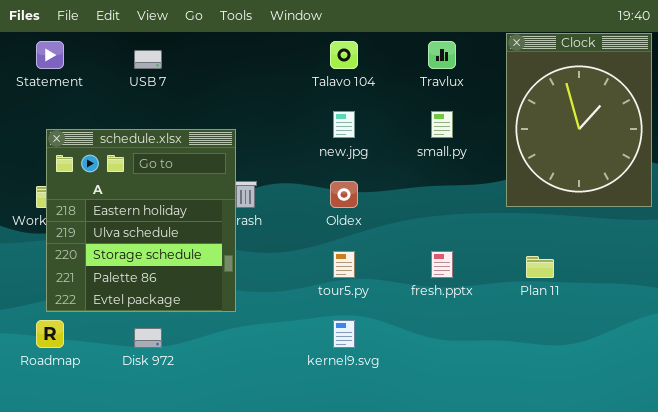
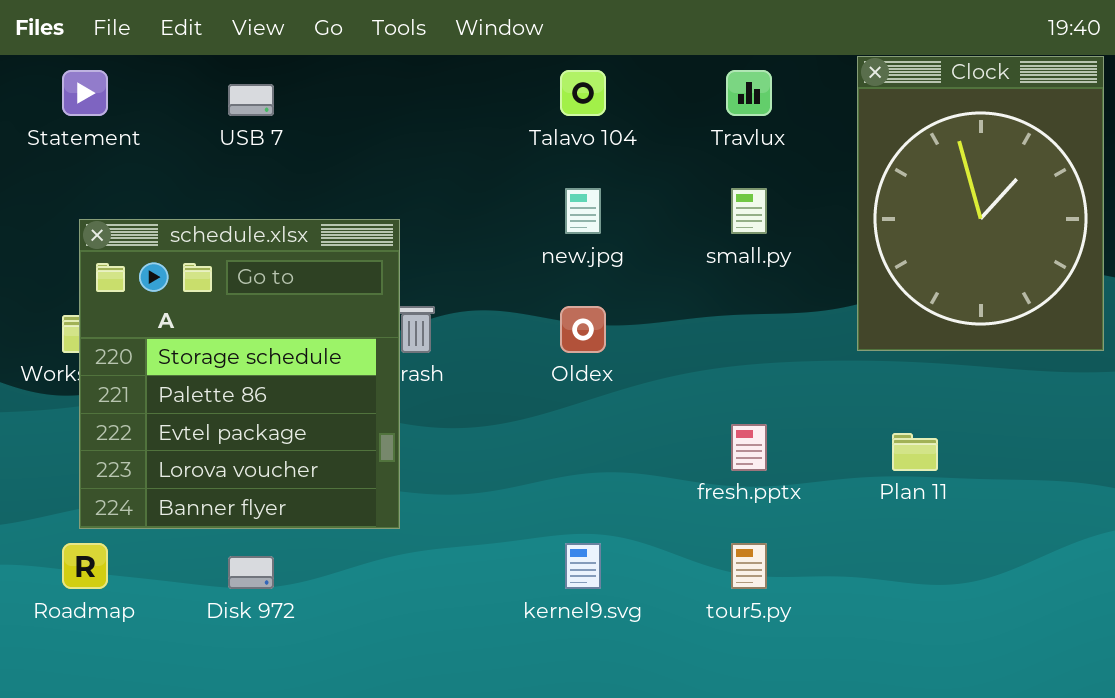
schedule.xlsx: [46,129,236,312] -> [79,219,400,529], scrolled down 2 rows
tour5.py: [333,251,355,278] -> [731,543,767,589], moved

